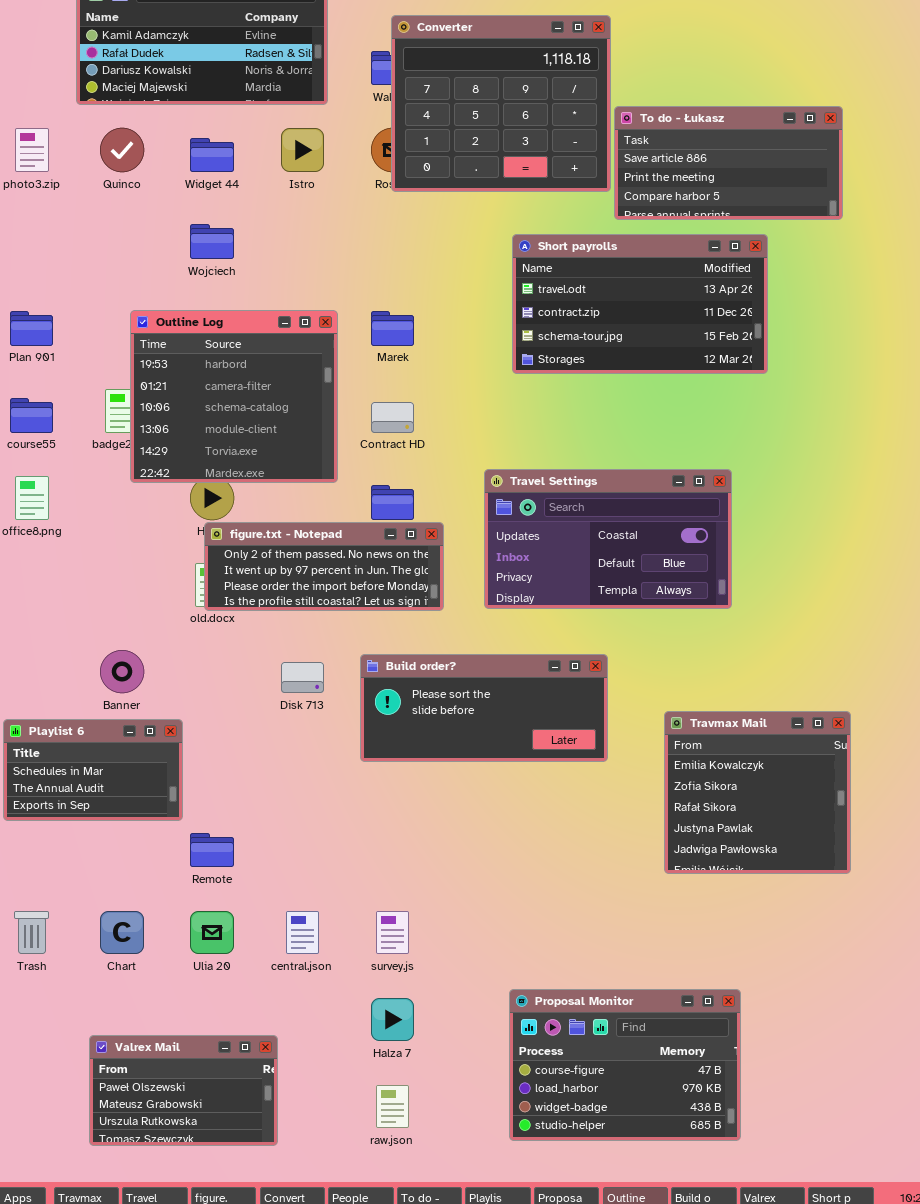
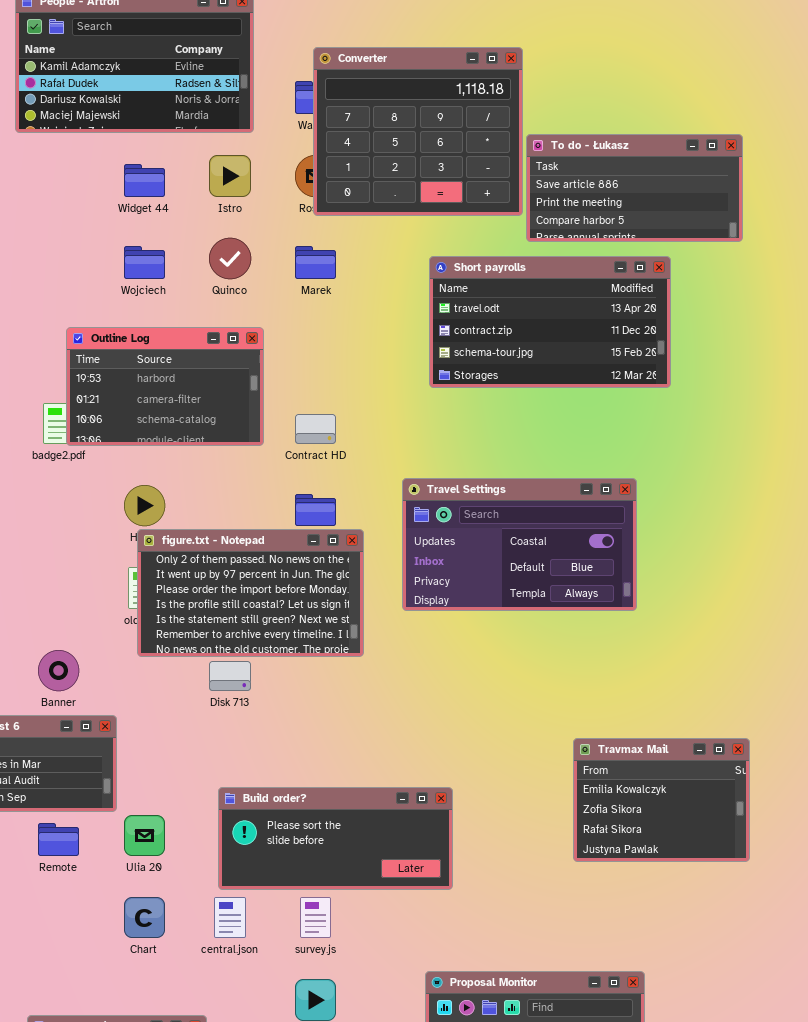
Quinco: [100,128,144,172] -> [209,238,251,279], moved
Outline Log: [130,310,338,483] -> [66,327,264,446], resized
Marek: [371,311,414,346] -> [295,246,336,279], moved
figure.txt - Notepad: [204,522,444,611] -> [137,529,364,657], resized
Build order?: [360,654,608,762] -> [218,787,453,890], moved
Travmax Mail: [664,711,851,874] -> [573,738,750,862], resized
Remote: [190,833,234,867] -> [38,823,79,856], moved
Chart: [100,911,144,954] -> [124,897,165,938], moved
Ulia 20: [190,911,234,954] -> [124,815,165,856], moved

